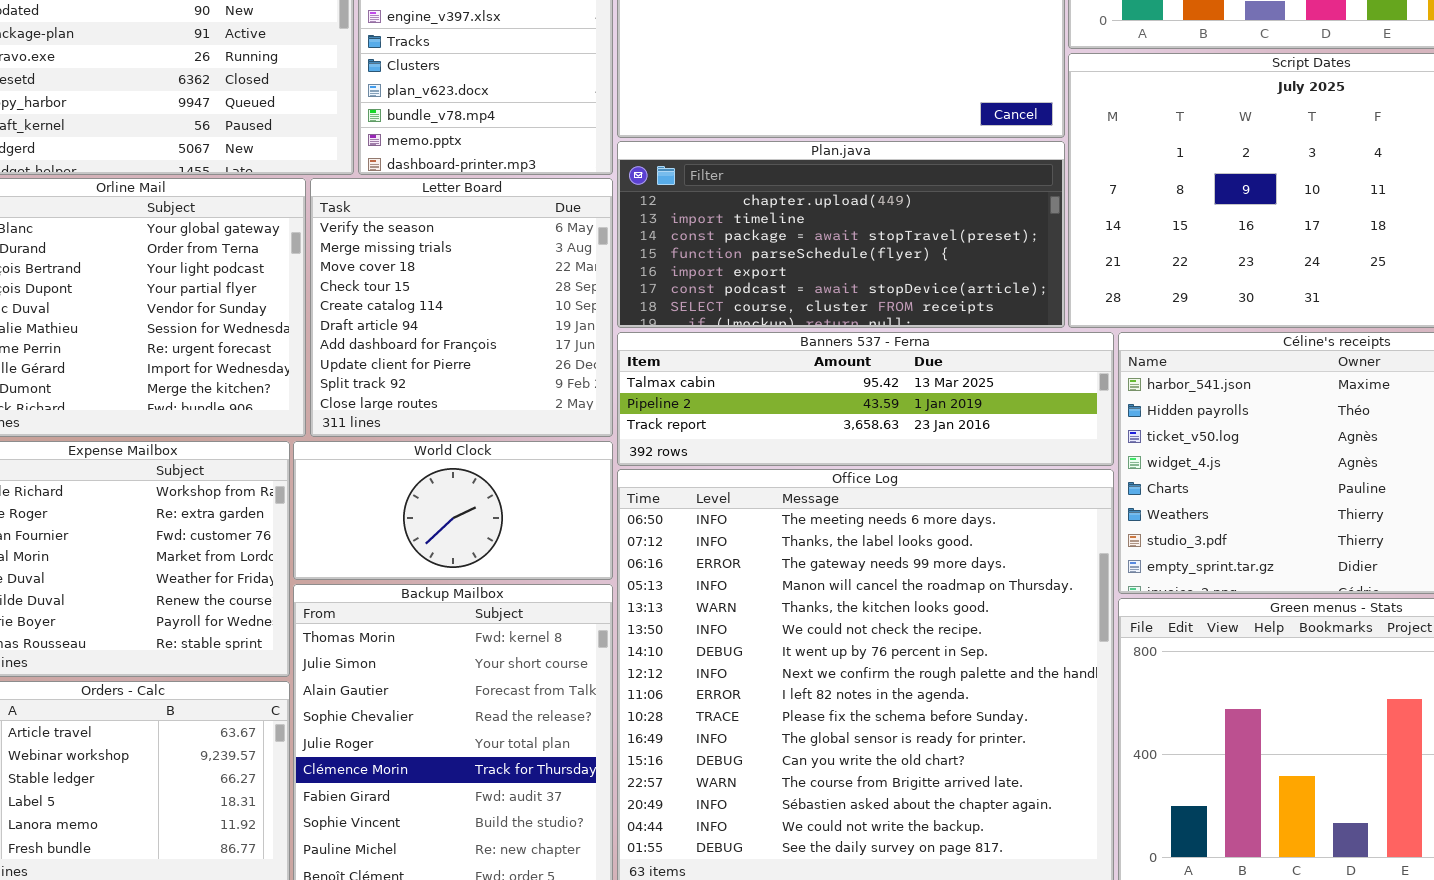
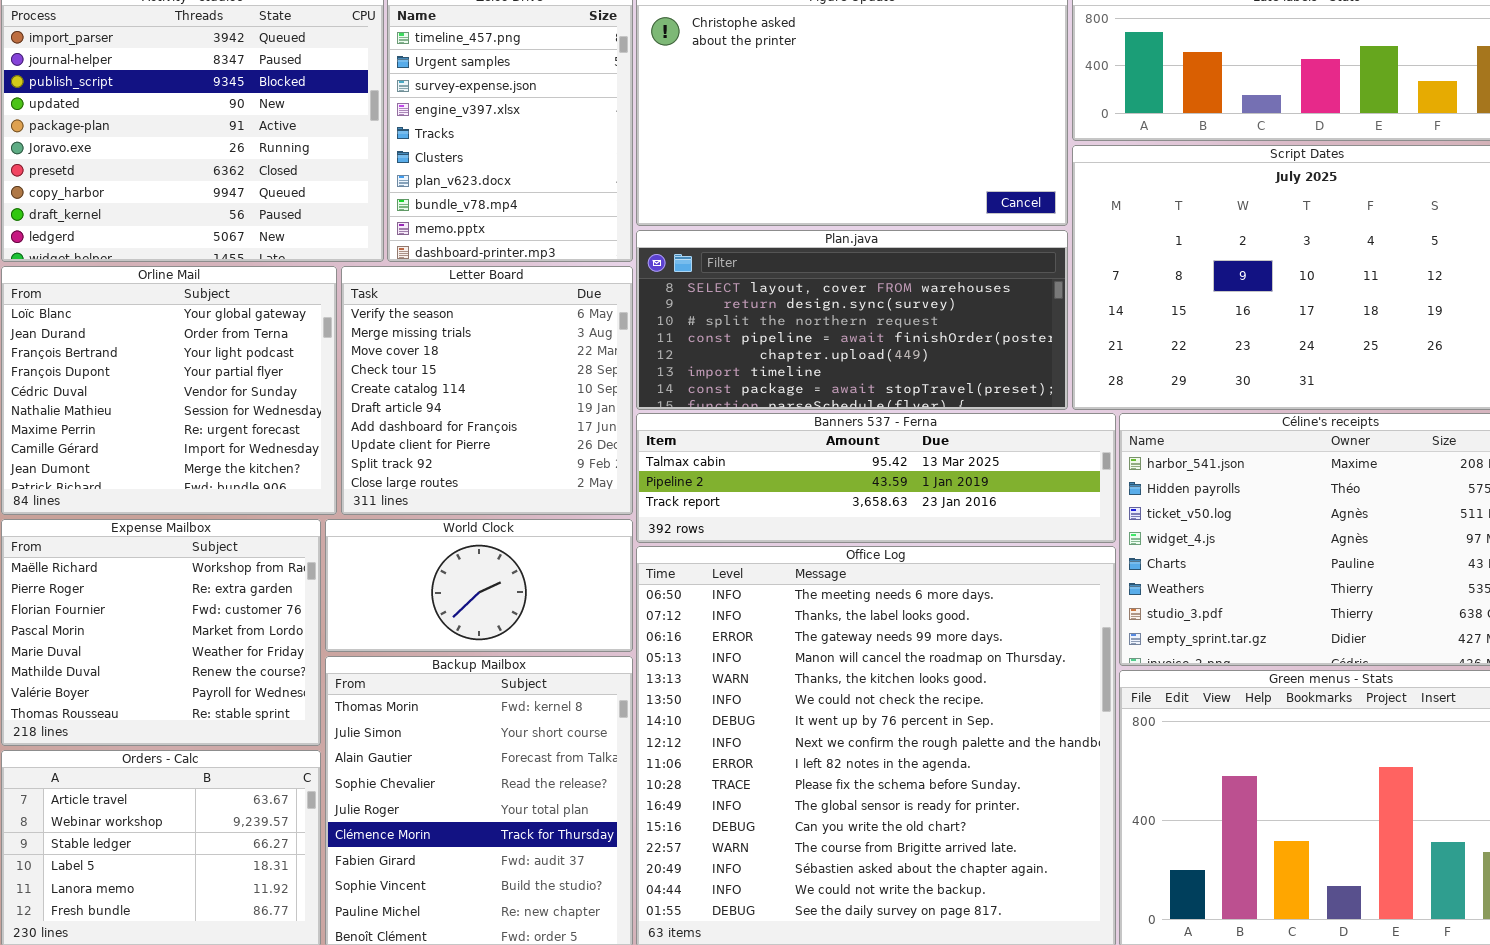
Plan.java: [617,141,1065,328] -> [636,230,1068,410], scrolled up 4 rows

